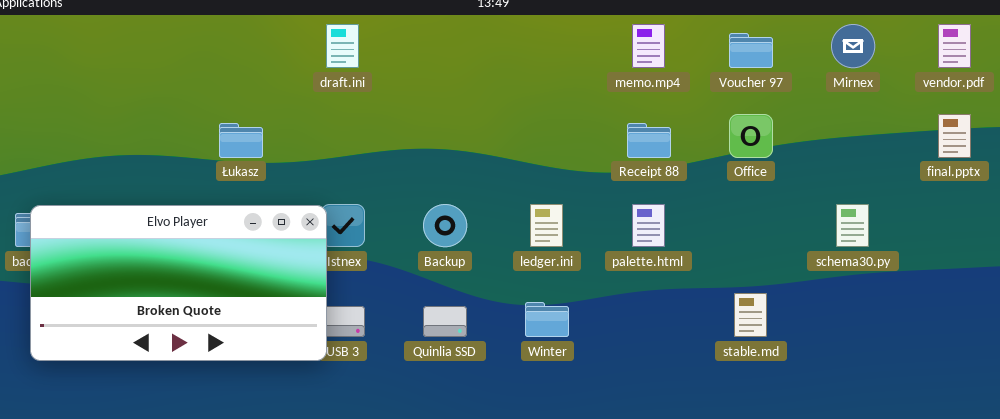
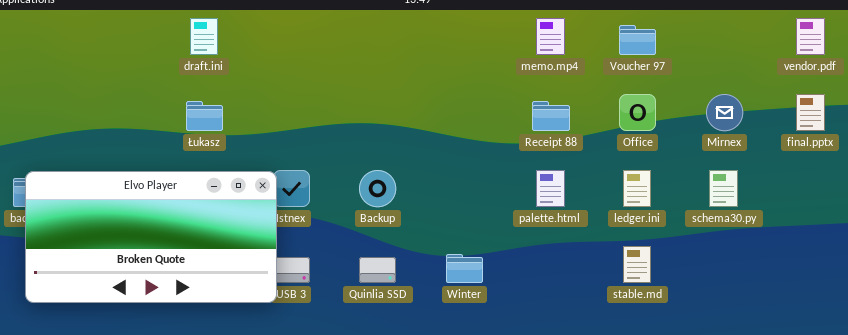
draft.ini: [326,24,359,68] -> [190,18,218,55], moved
Mirnex: [831,24,875,68] -> [706,94,743,131], moved
ledger.ini: [530,204,563,247] -> [623,170,651,207], moved

